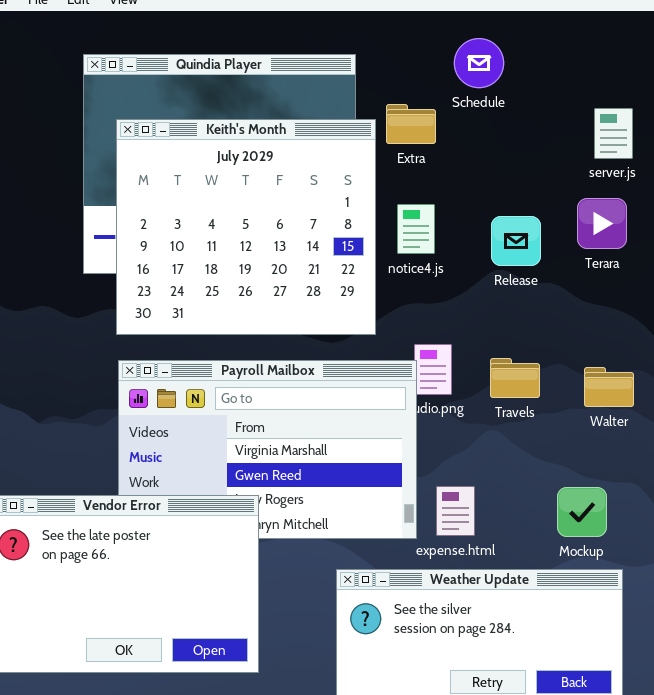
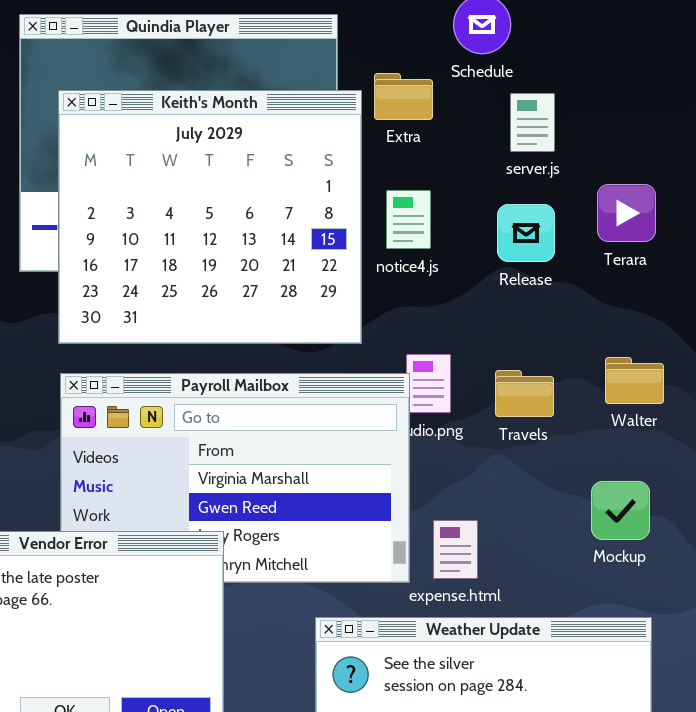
server.js: [594,108,633,159] -> [510,93,555,152], moved
Walter: [584,367,634,407] -> [605,357,664,404], moved
Mockup: [557,487,607,537] -> [591,481,650,540], moved

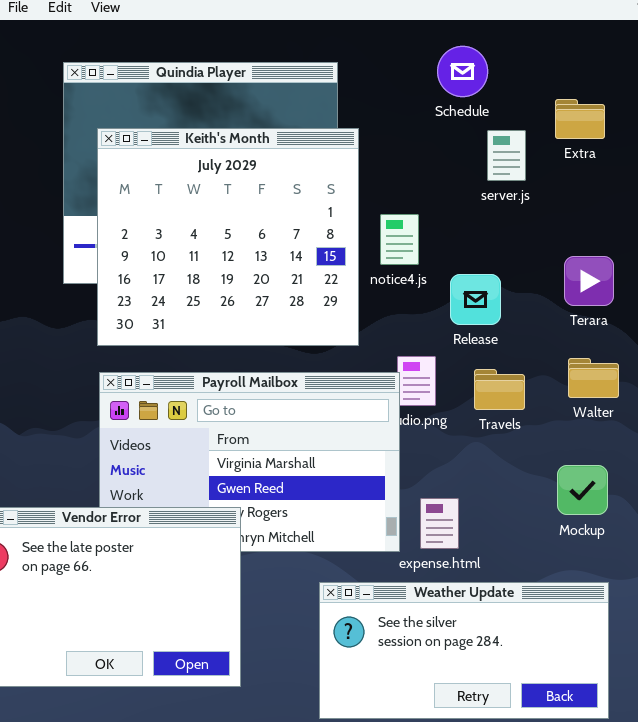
Extra: [374,73,433,120] -> [555,99,605,139], moved
Terara: [597,184,656,242] -> [564,256,614,306], moved
Release: [497,204,555,262] -> [450,274,501,325], moved

